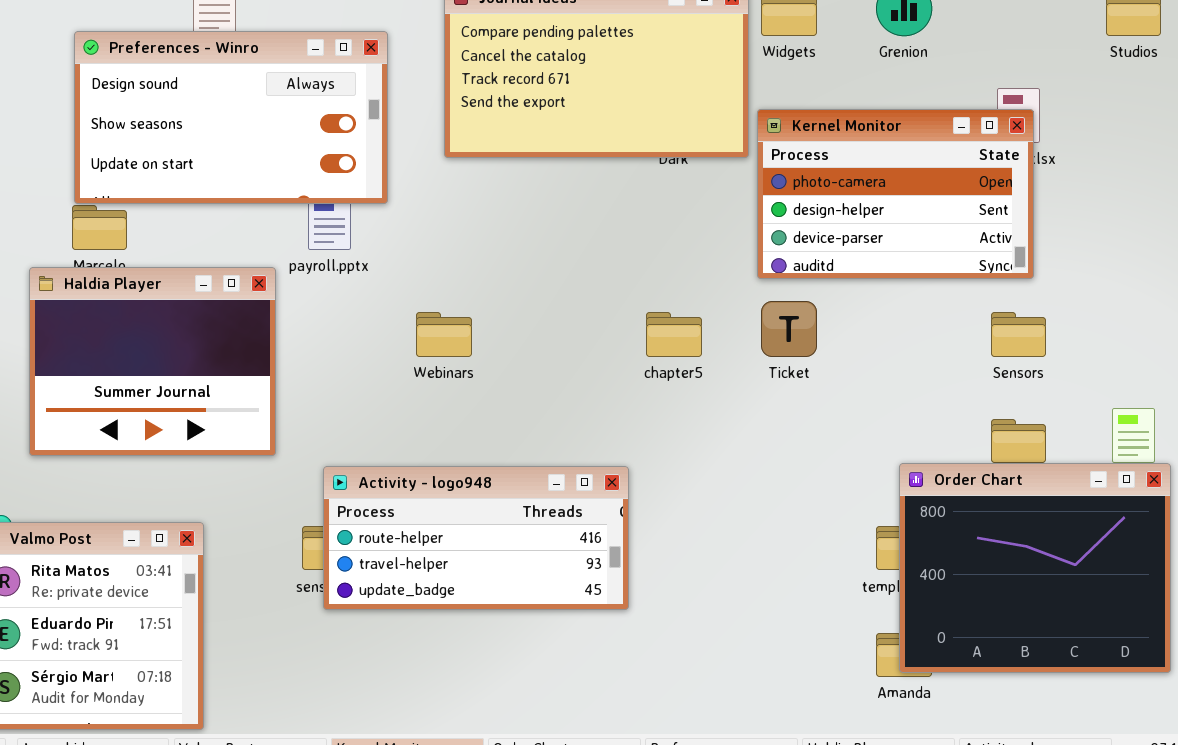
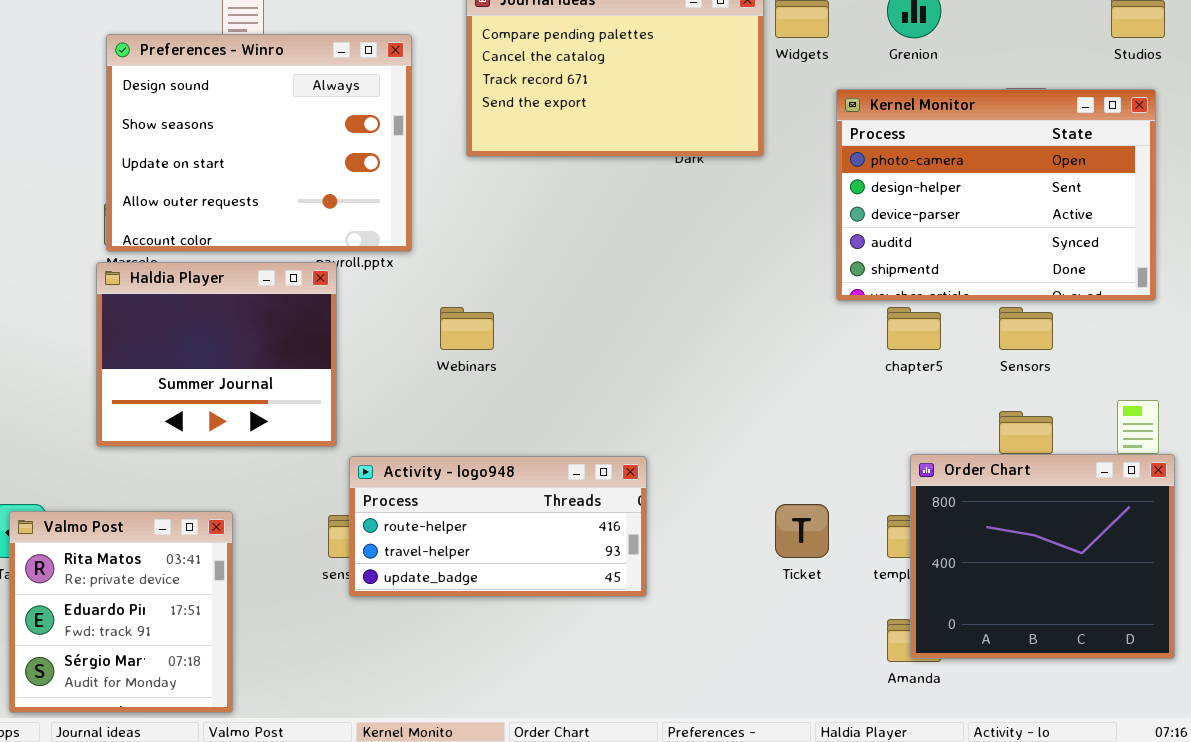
Preferences - Winro: [74,31,388,204] -> [106,34,412,252], resized
Kernel Monitor: [757,109,1034,279] -> [836,89,1156,301], moved, resized
Haldia Player: [29,267,276,456] -> [96,262,337,447], moved
Ticket: [761,301,817,357] -> [775,504,829,558], moved
chapter5: [646,312,702,357] -> [887,307,941,350], moved

